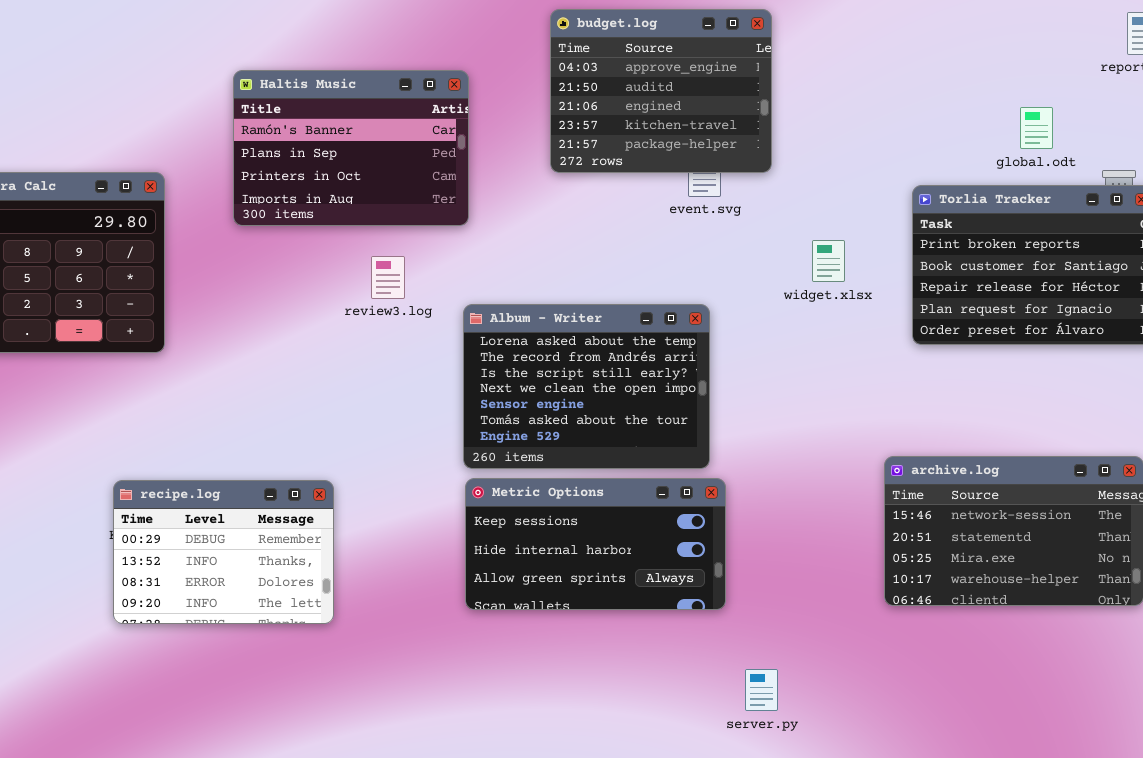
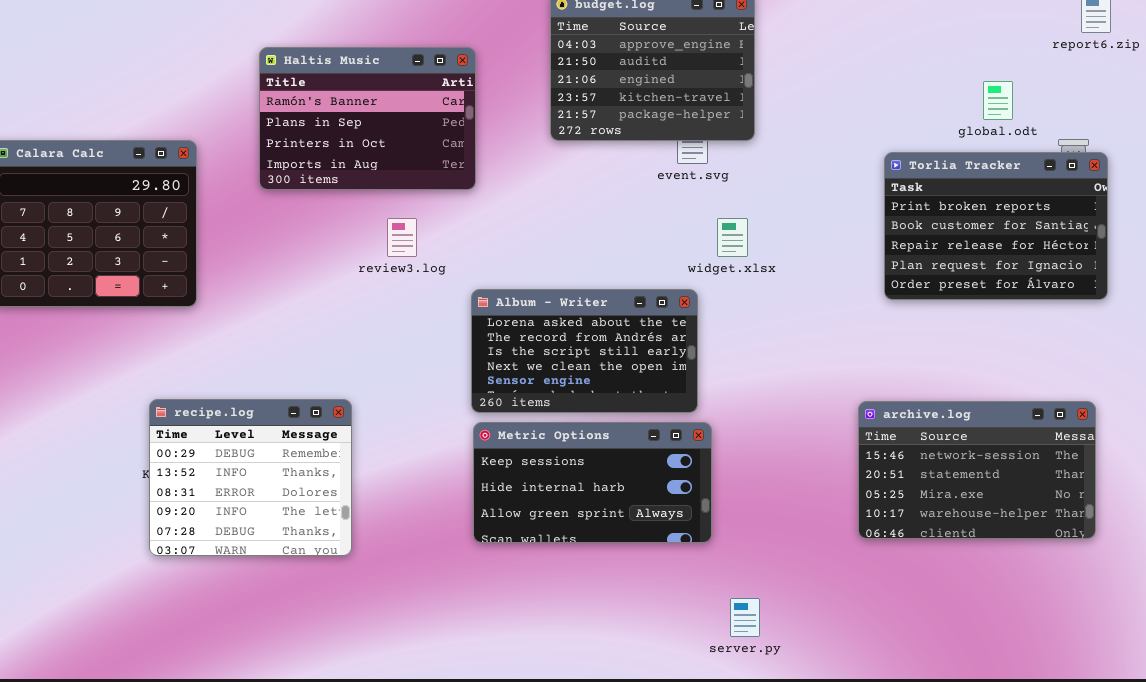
widget.xlsx: [812,240,845,282] -> [717,218,748,257], moved
Album - Writer: [463,304,710,469] -> [471,289,698,413], resized
recipe.log: [113,480,334,624] -> [149,399,352,556], resized

